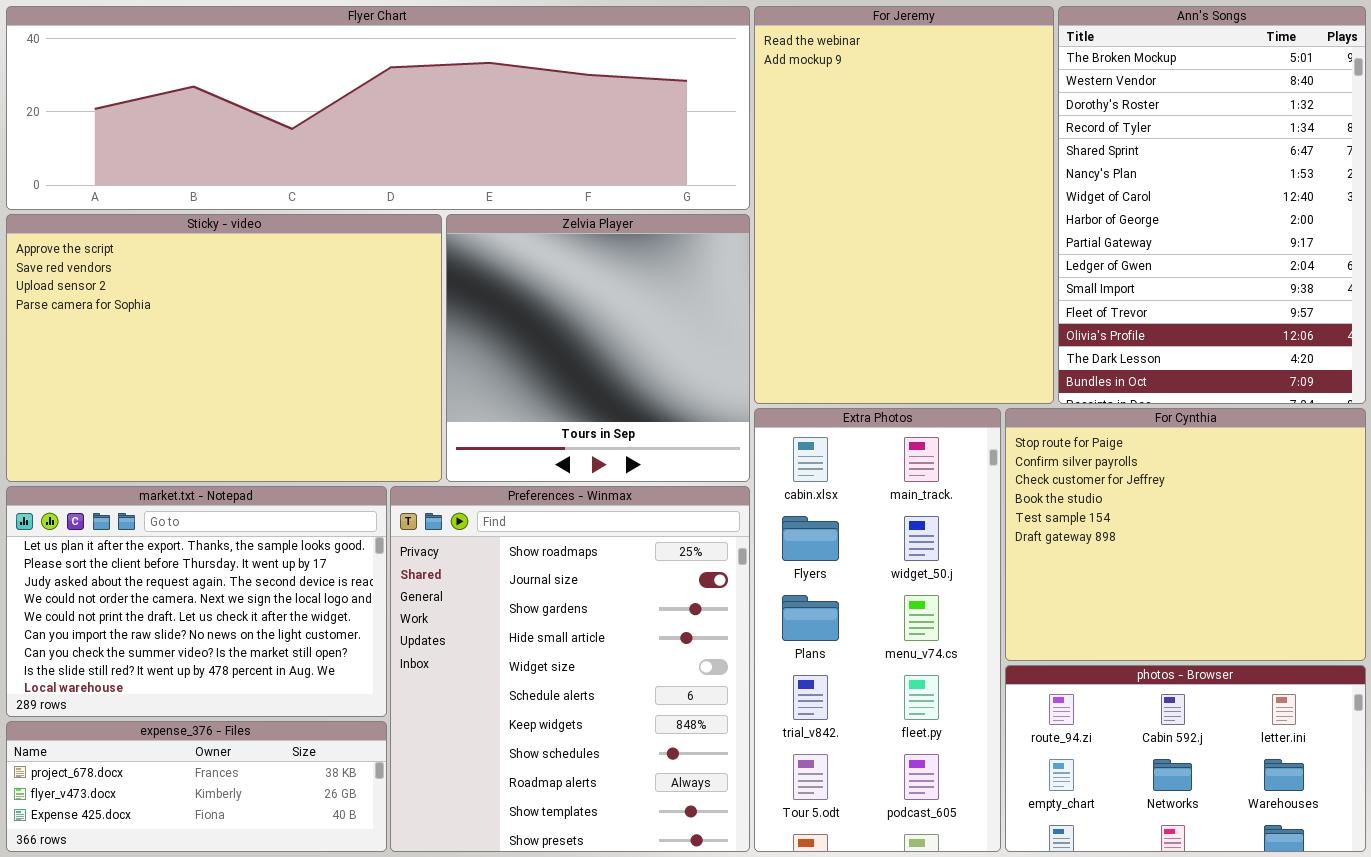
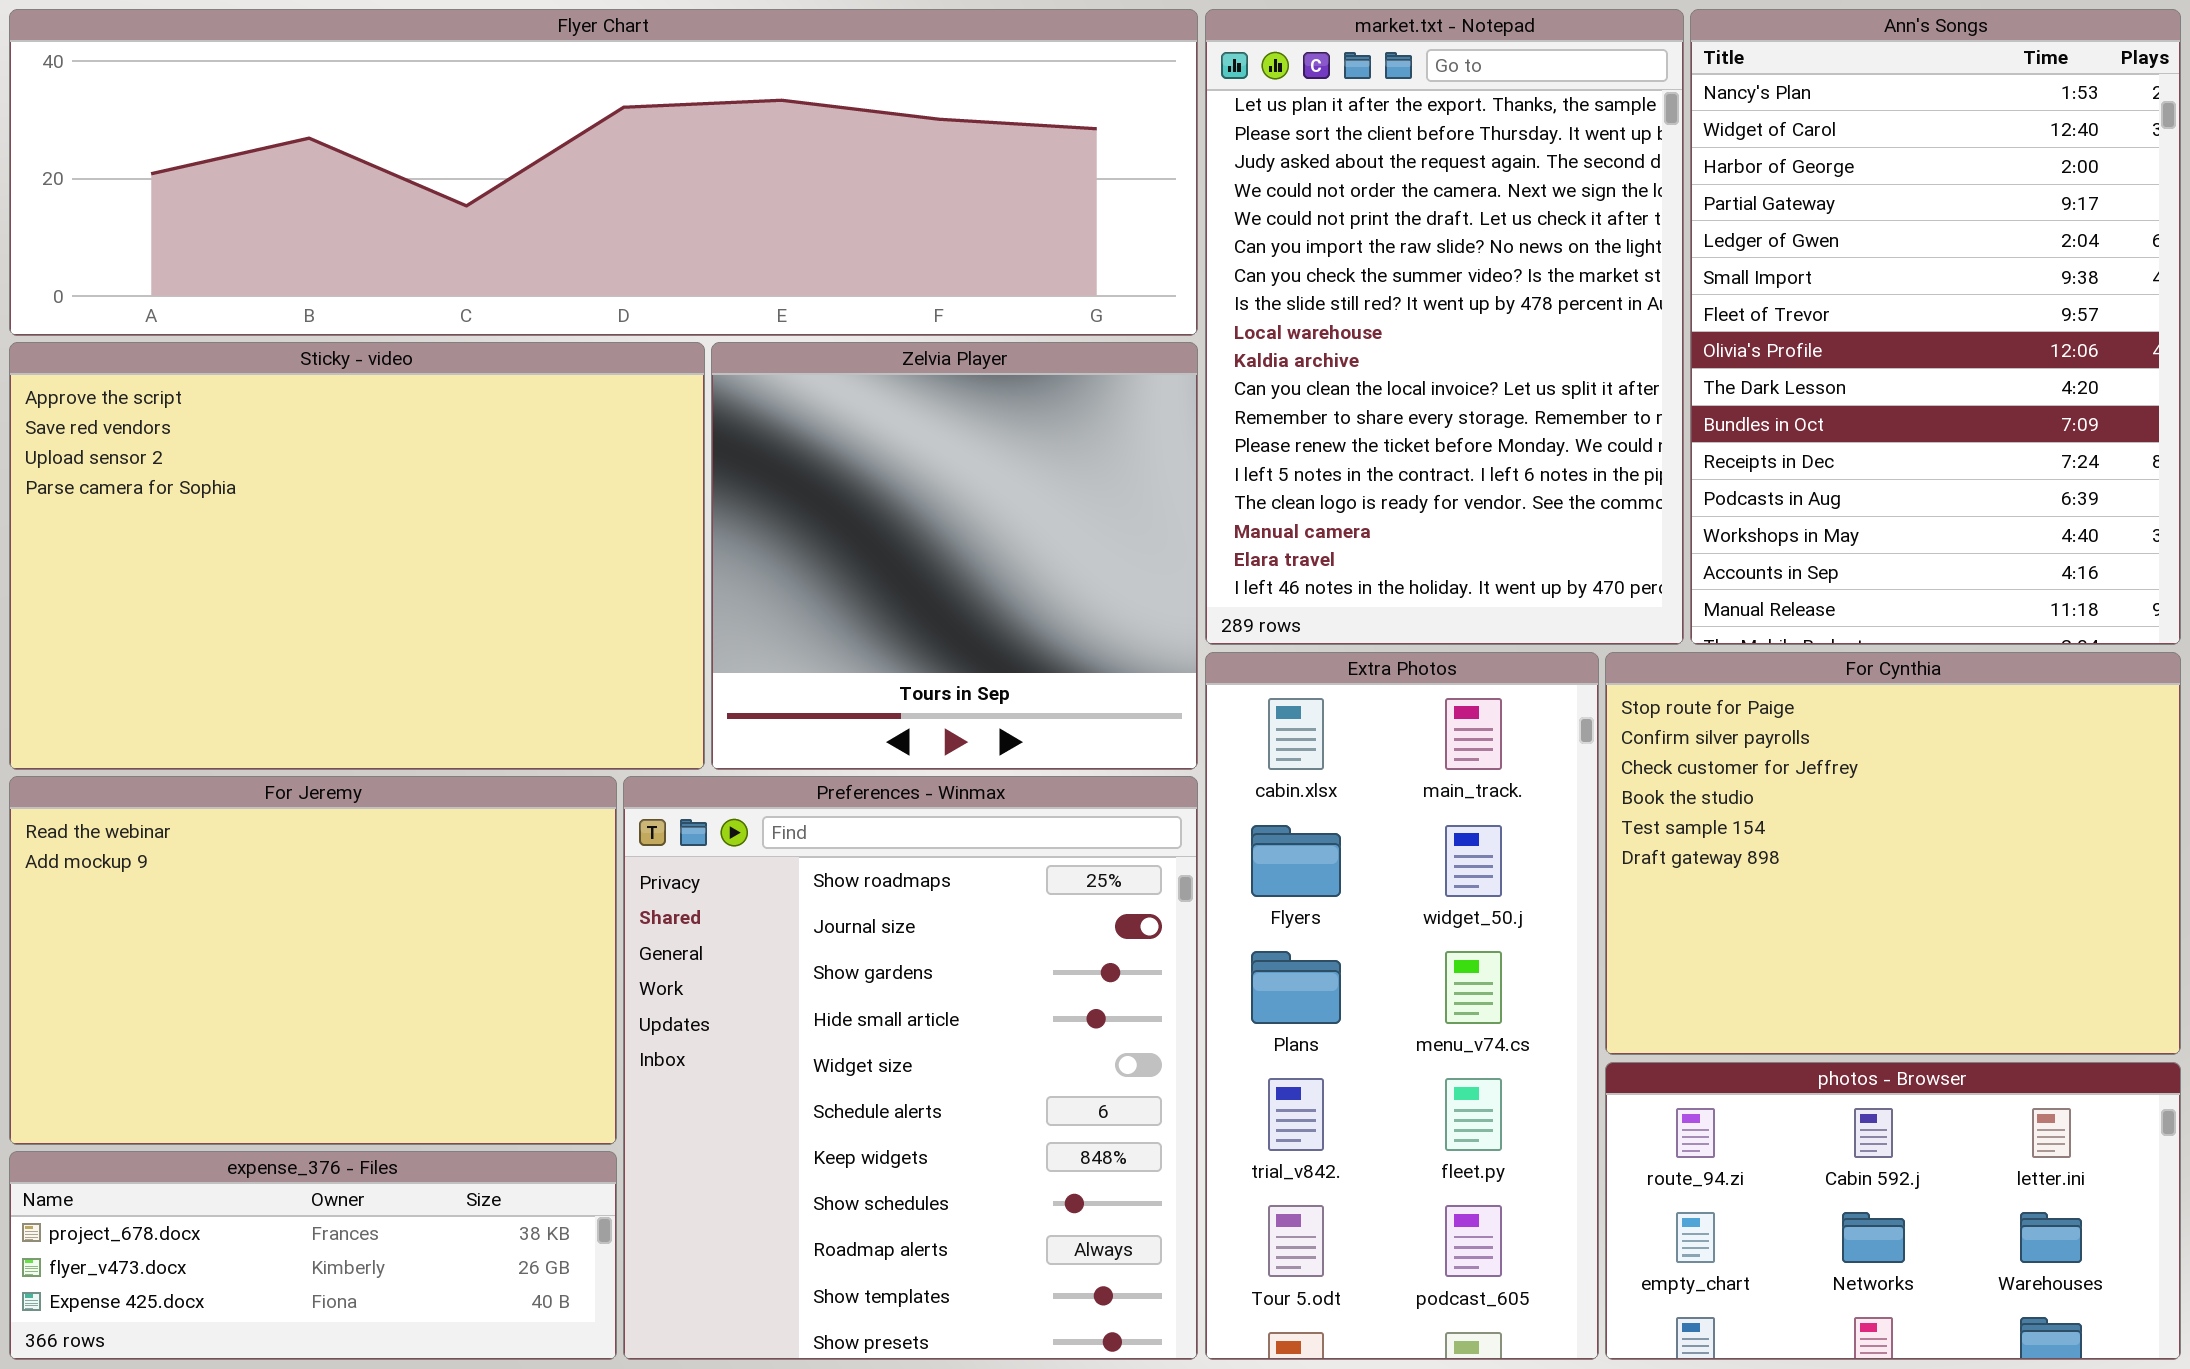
For Jeremy: [754,6,1054,404] -> [9,776,617,1145], moved, resized
Ann's Songs: [1058,6,1366,404] -> [1690,9,2181,645], scrolled down 5 rows
market.txt - Notepad: [6,486,387,717] -> [1205,9,1684,645], moved, resized

